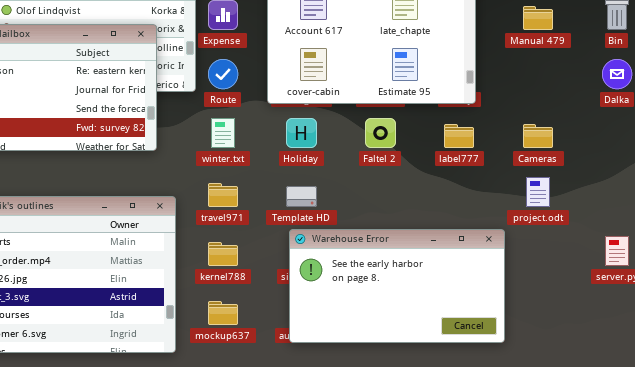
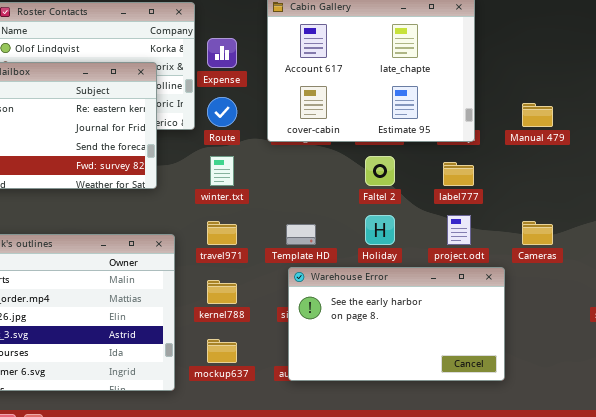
Manual 479: [523,6,553,30] -> [522,103,553,127], moved
Holiday: [286,118,317,148] -> [365,215,395,245], moved
Cameras: [523,124,553,148] -> [522,221,553,245], moved
project.odt: [526,177,550,207] -> [447,215,471,245], moved

